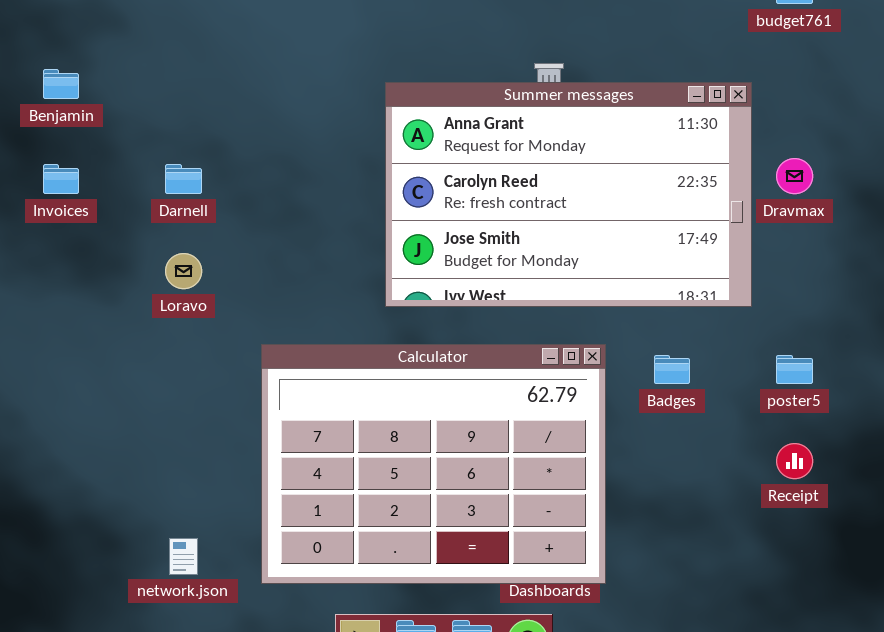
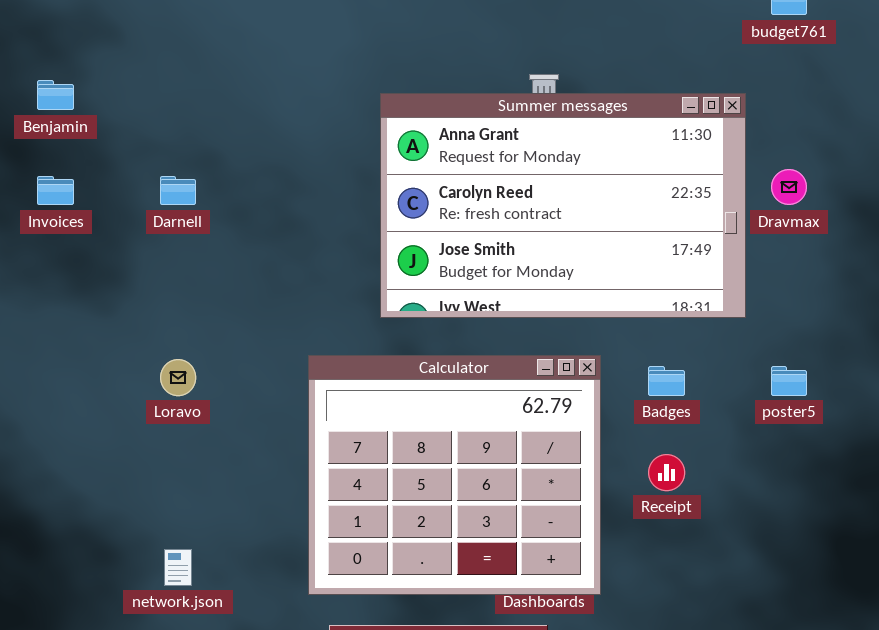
Loravo: [165,253,202,289] -> [160,359,196,396], moved
Calculator: [261,344,606,584] -> [308,355,601,595], resized
Receipt: [776,443,813,479] -> [648,454,685,491], moved

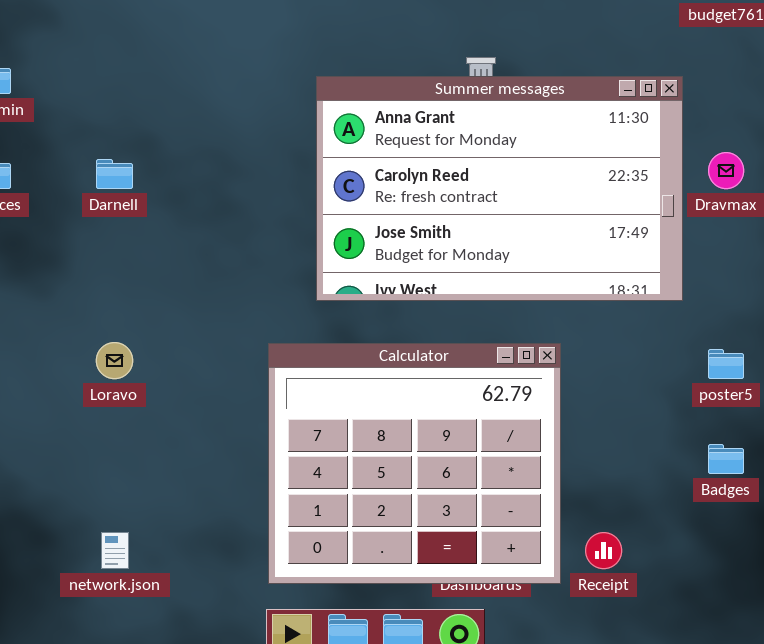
Calculator: [308,355,601,595] -> [268,343,561,584], moved
Badges: [648,366,685,396] -> [708,444,744,474], moved
Receipt: [648,454,685,491] -> [585,532,622,569], moved

